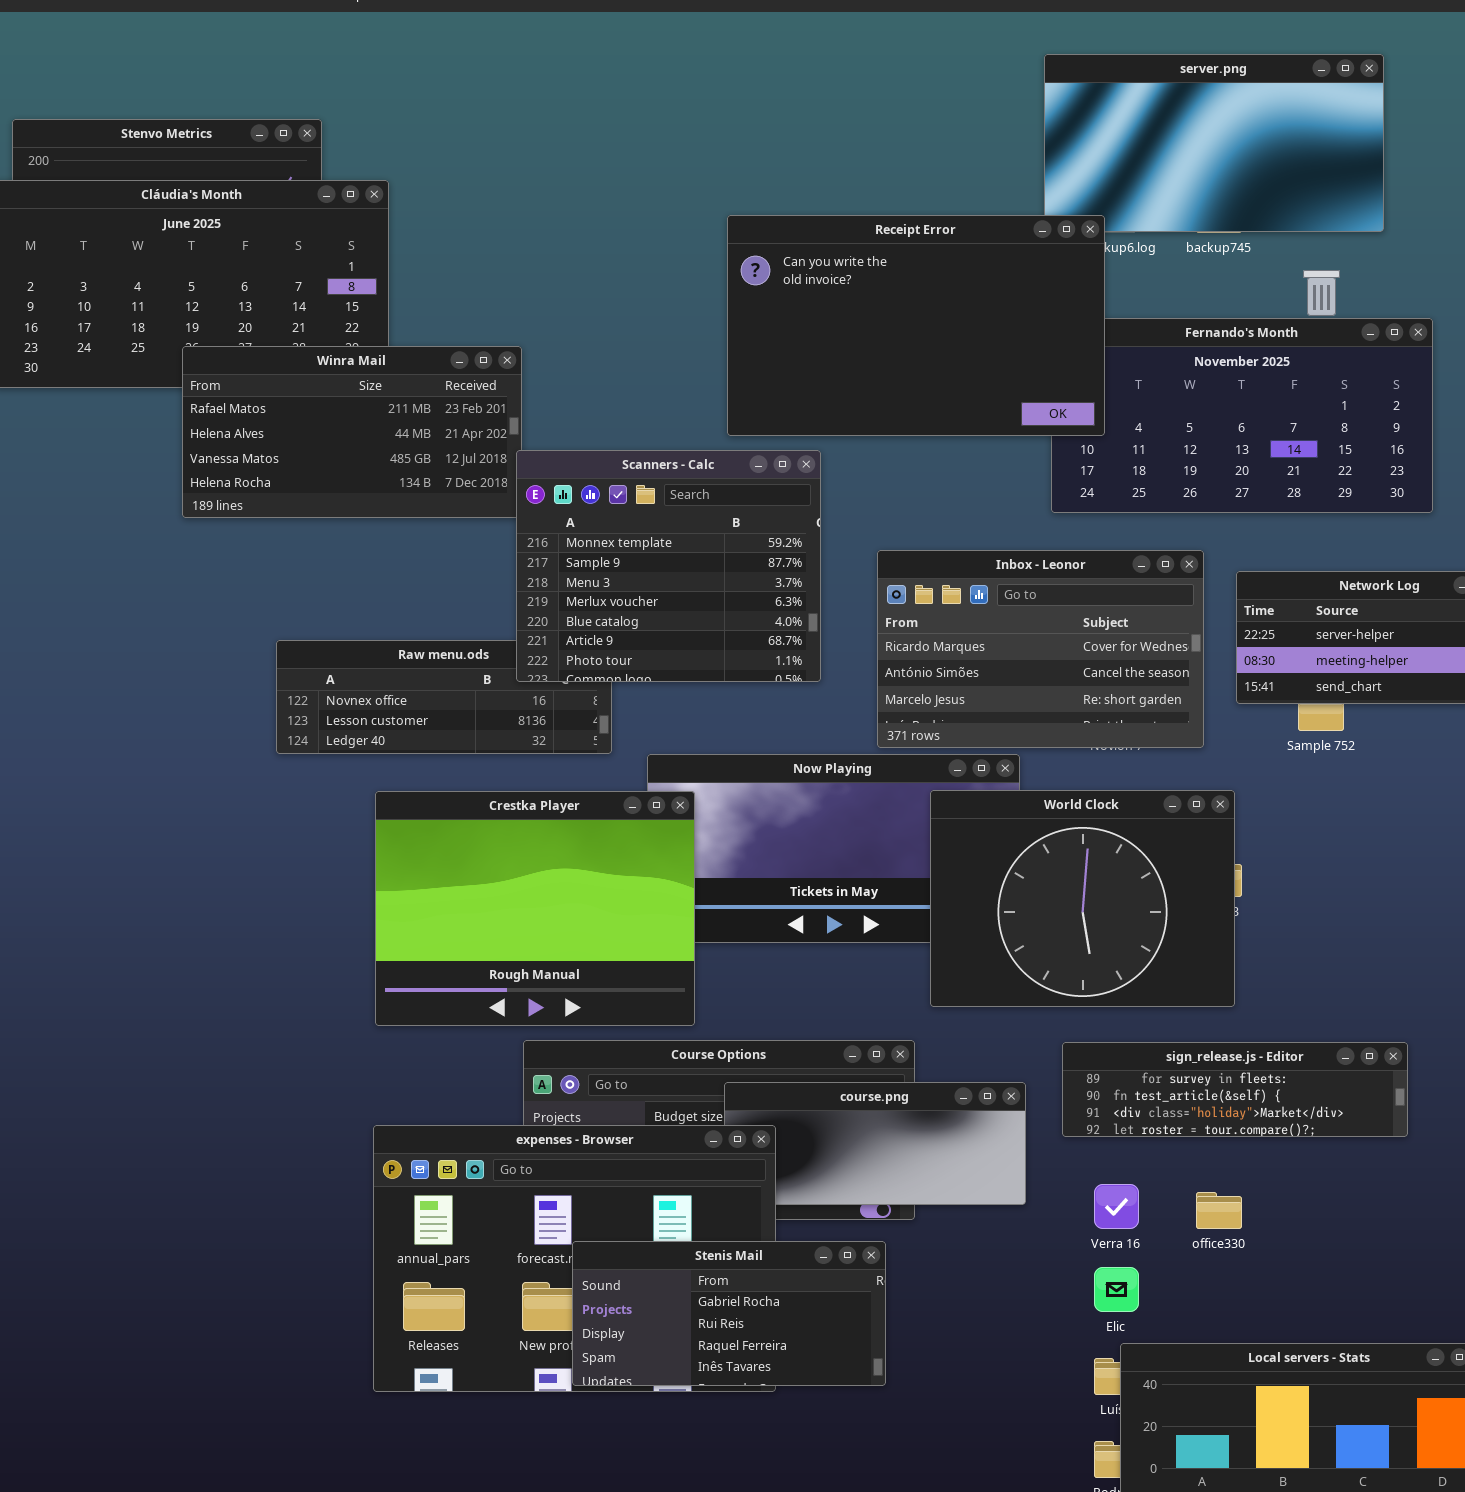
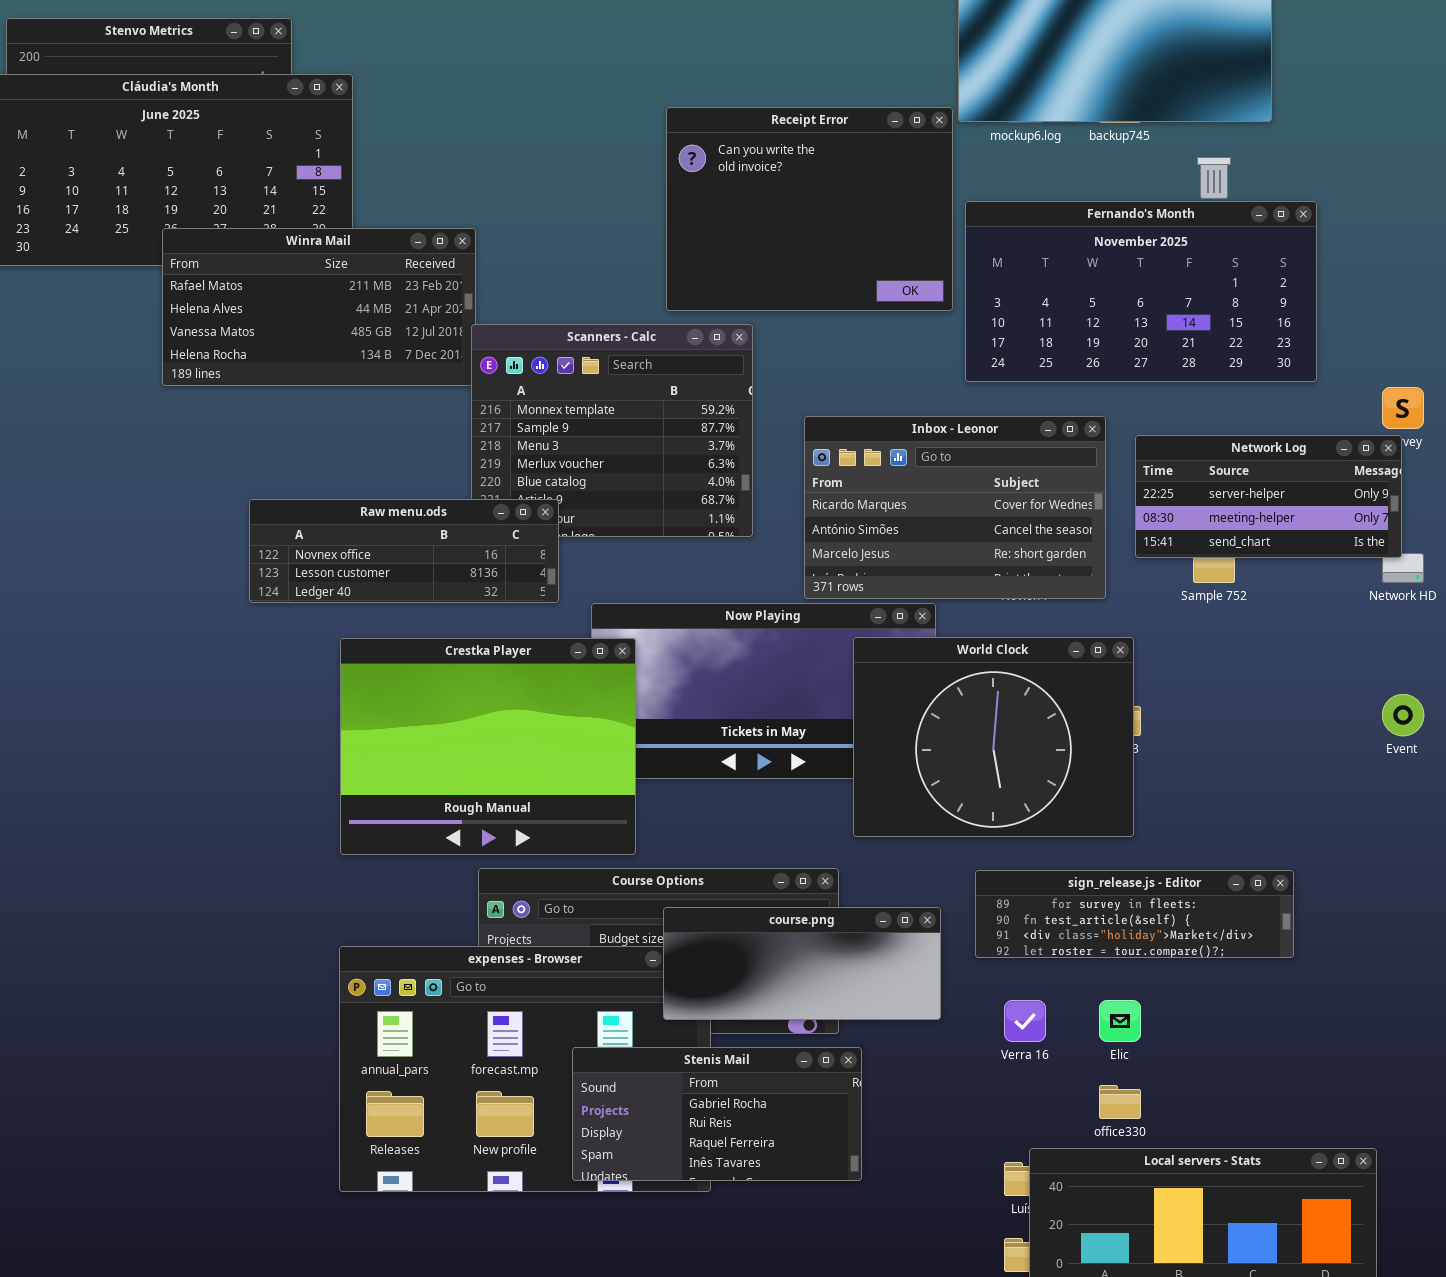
Receipt Error: [727,215,1105,436] -> [666,107,953,311], resized
Raw menu.ods: [276,640,612,754] -> [249,499,559,603], raised
course.png: [724,1082,1026,1205] -> [663,907,941,1020], raised
office330: [1196,1192,1242,1229] -> [1099,1085,1141,1119], moved
Stenis Mail: [572,1241,886,1386] -> [572,1047,862,1181], moved
Elic: [1094,1267,1139,1312] -> [1099,1000,1141,1042], moved

